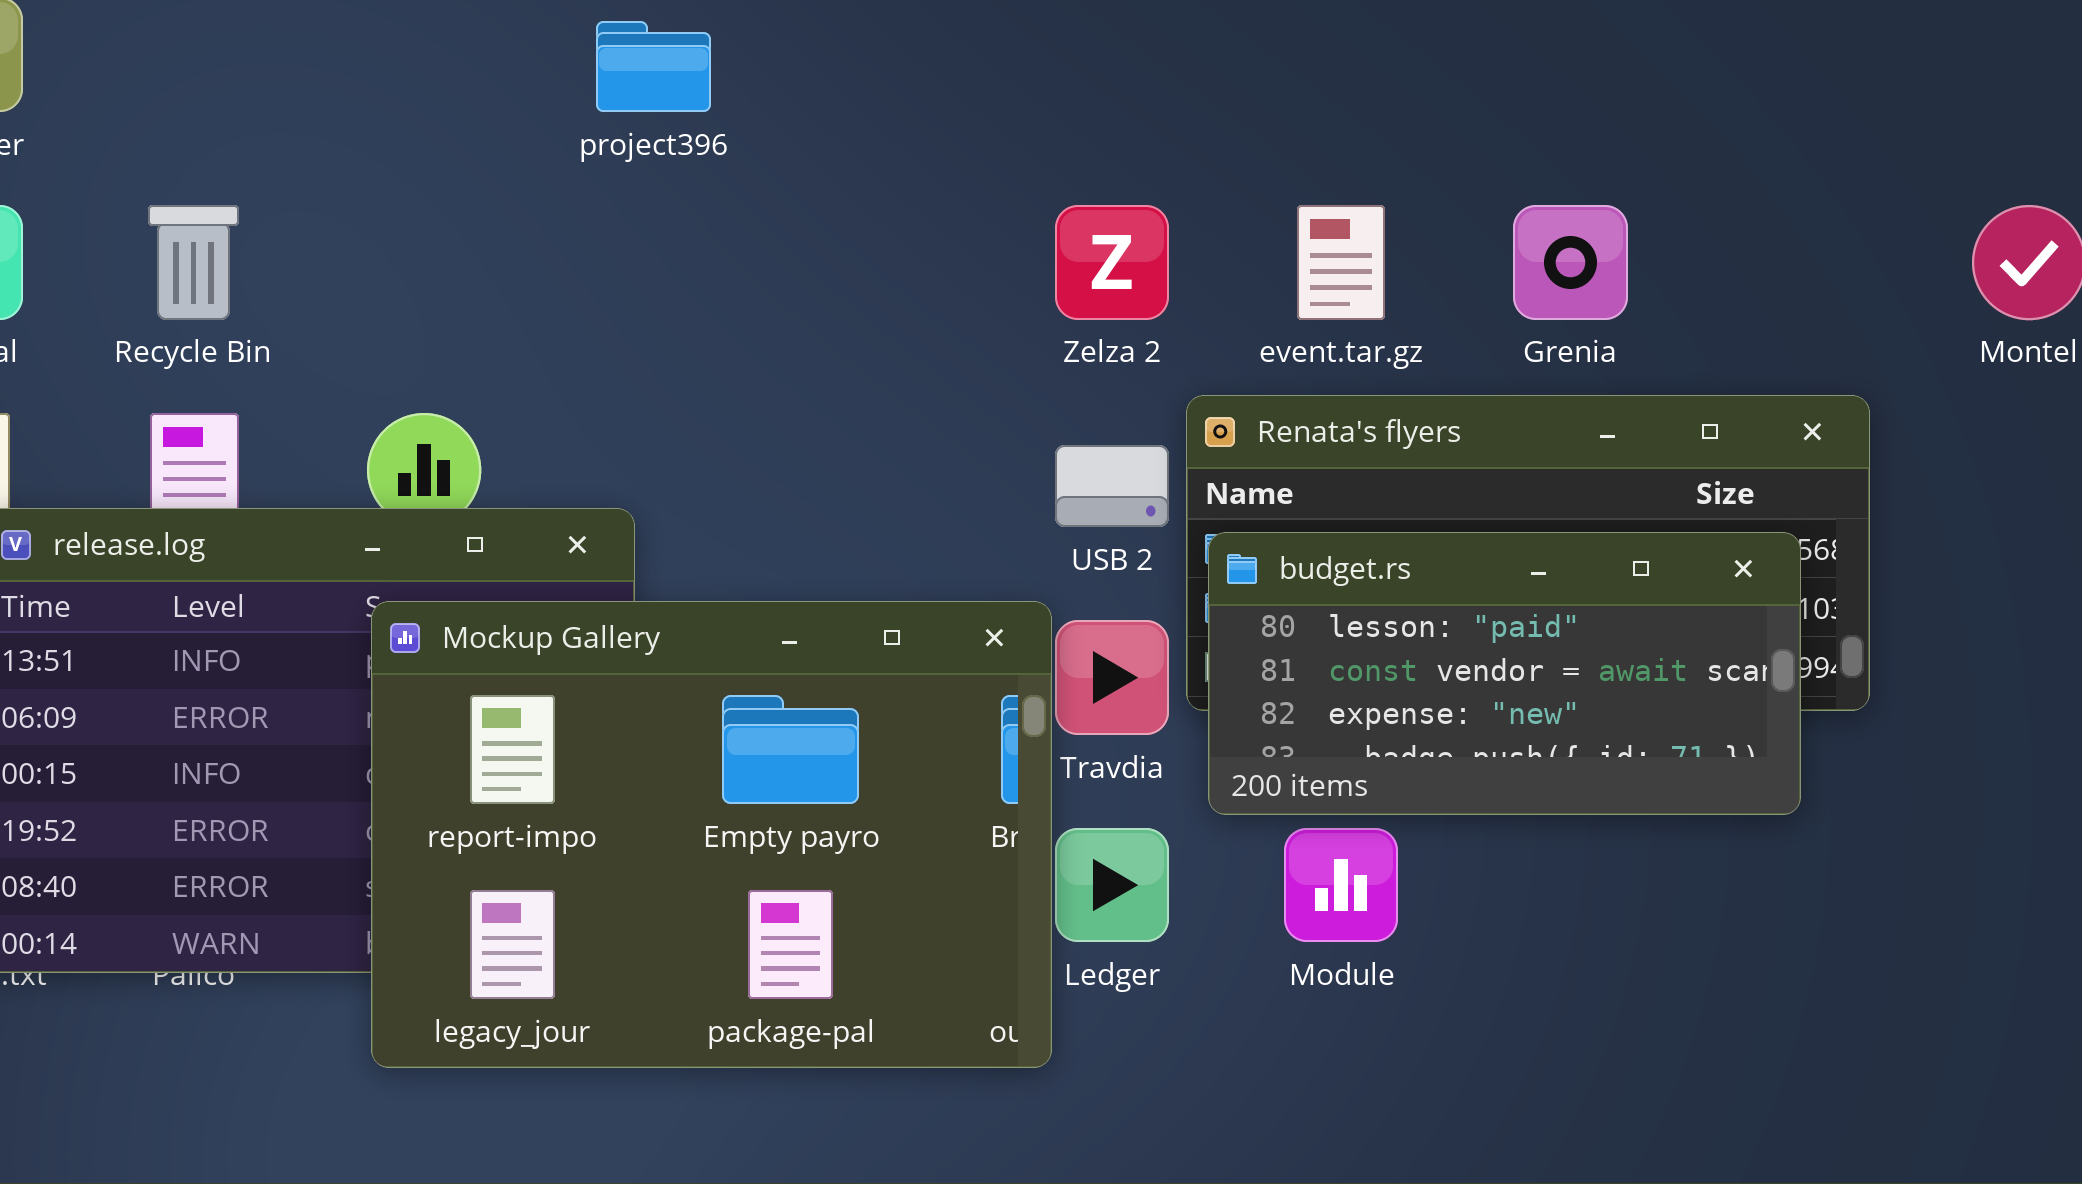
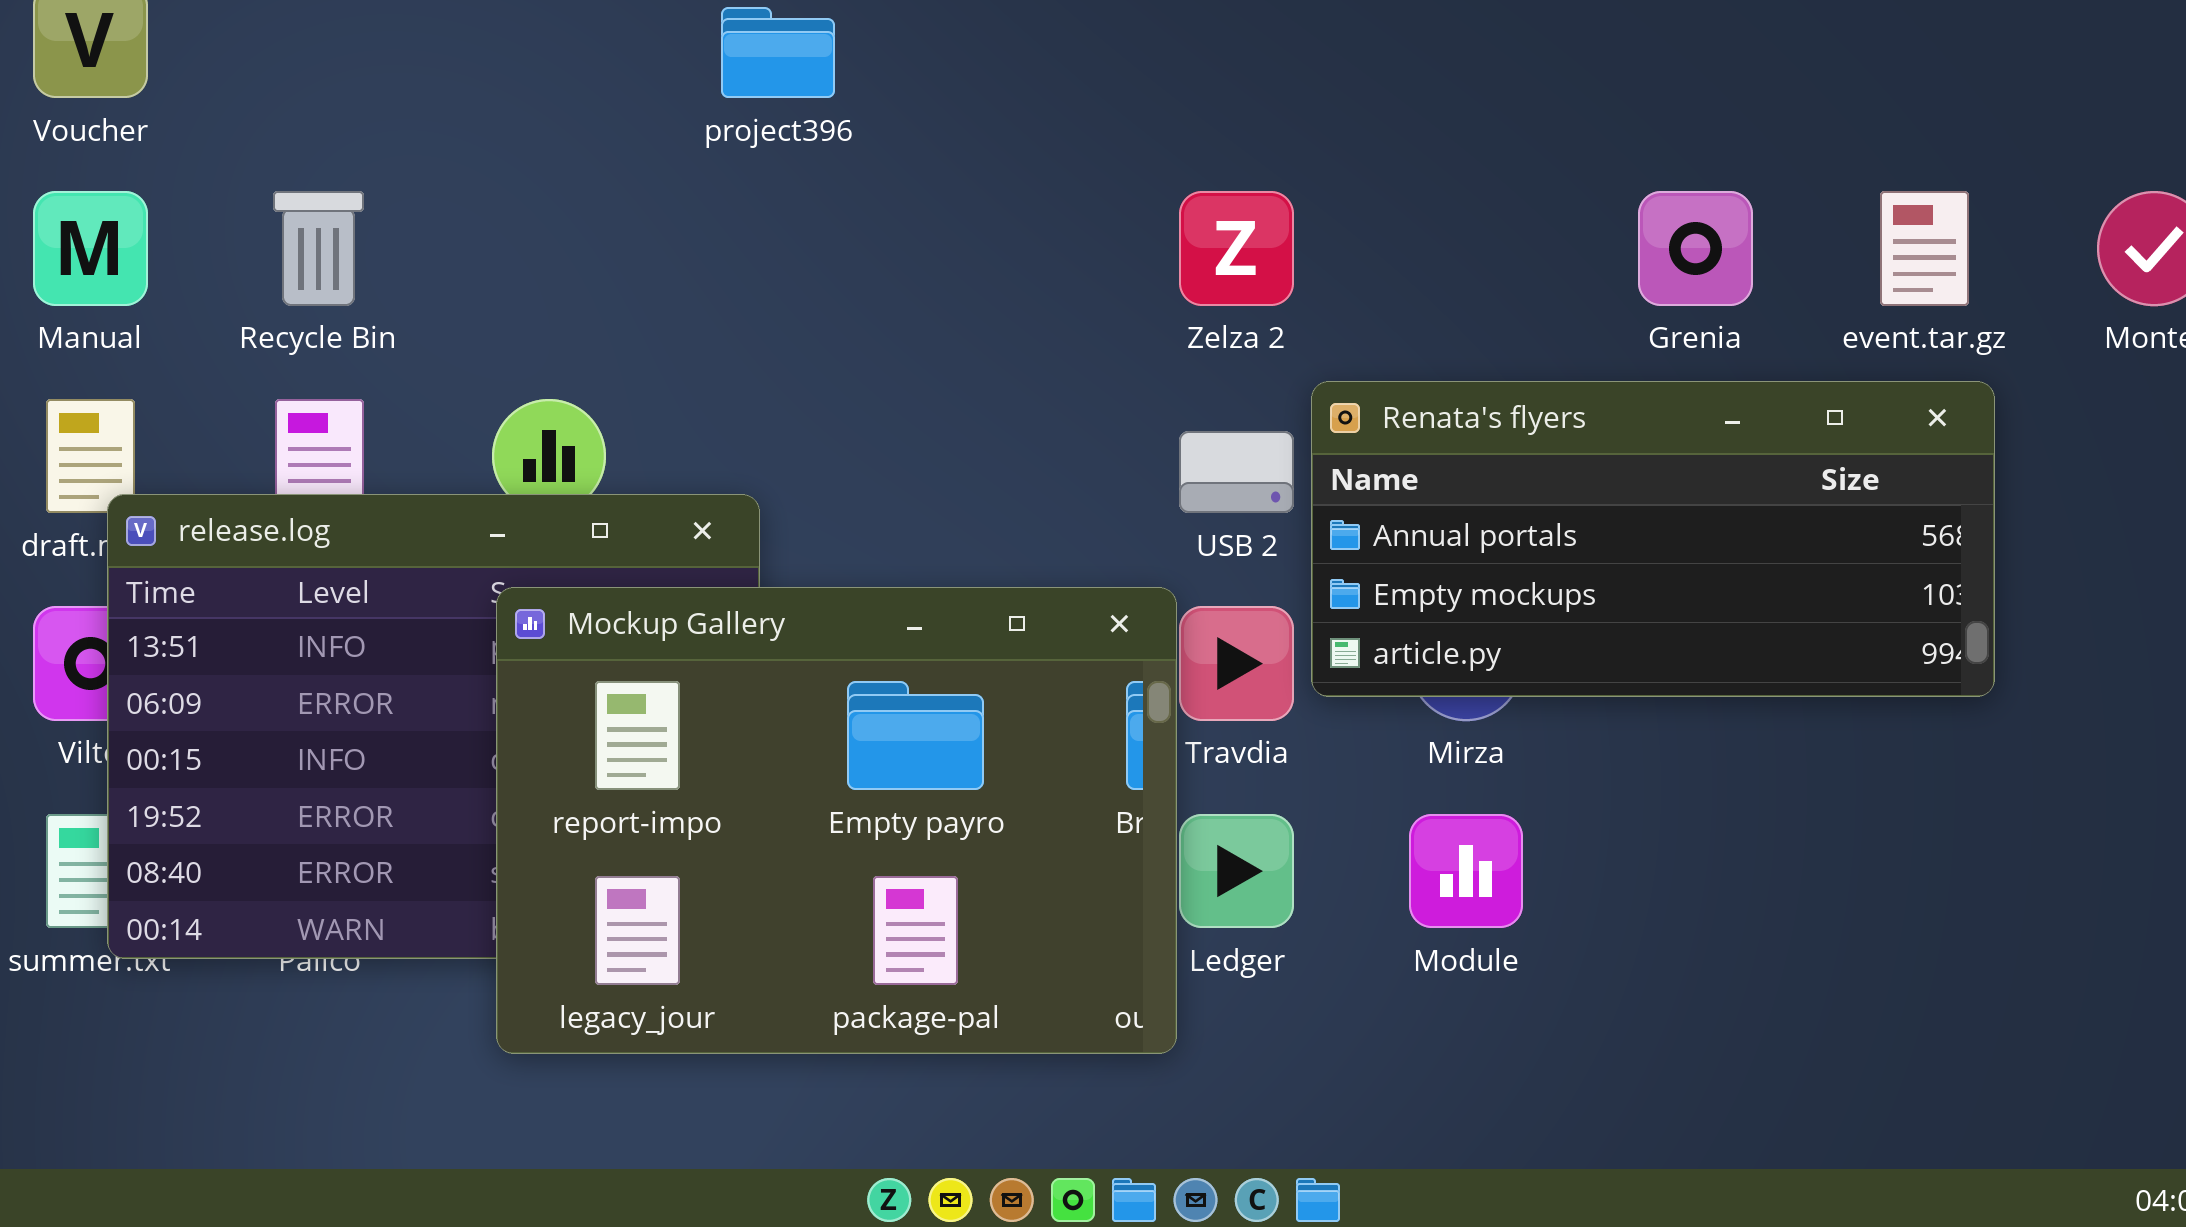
event.tar.gz: [1297,205,1385,320] -> [1880,191,1969,306], moved
budget.rs: [1208,532,1801,815] -> none, closed

